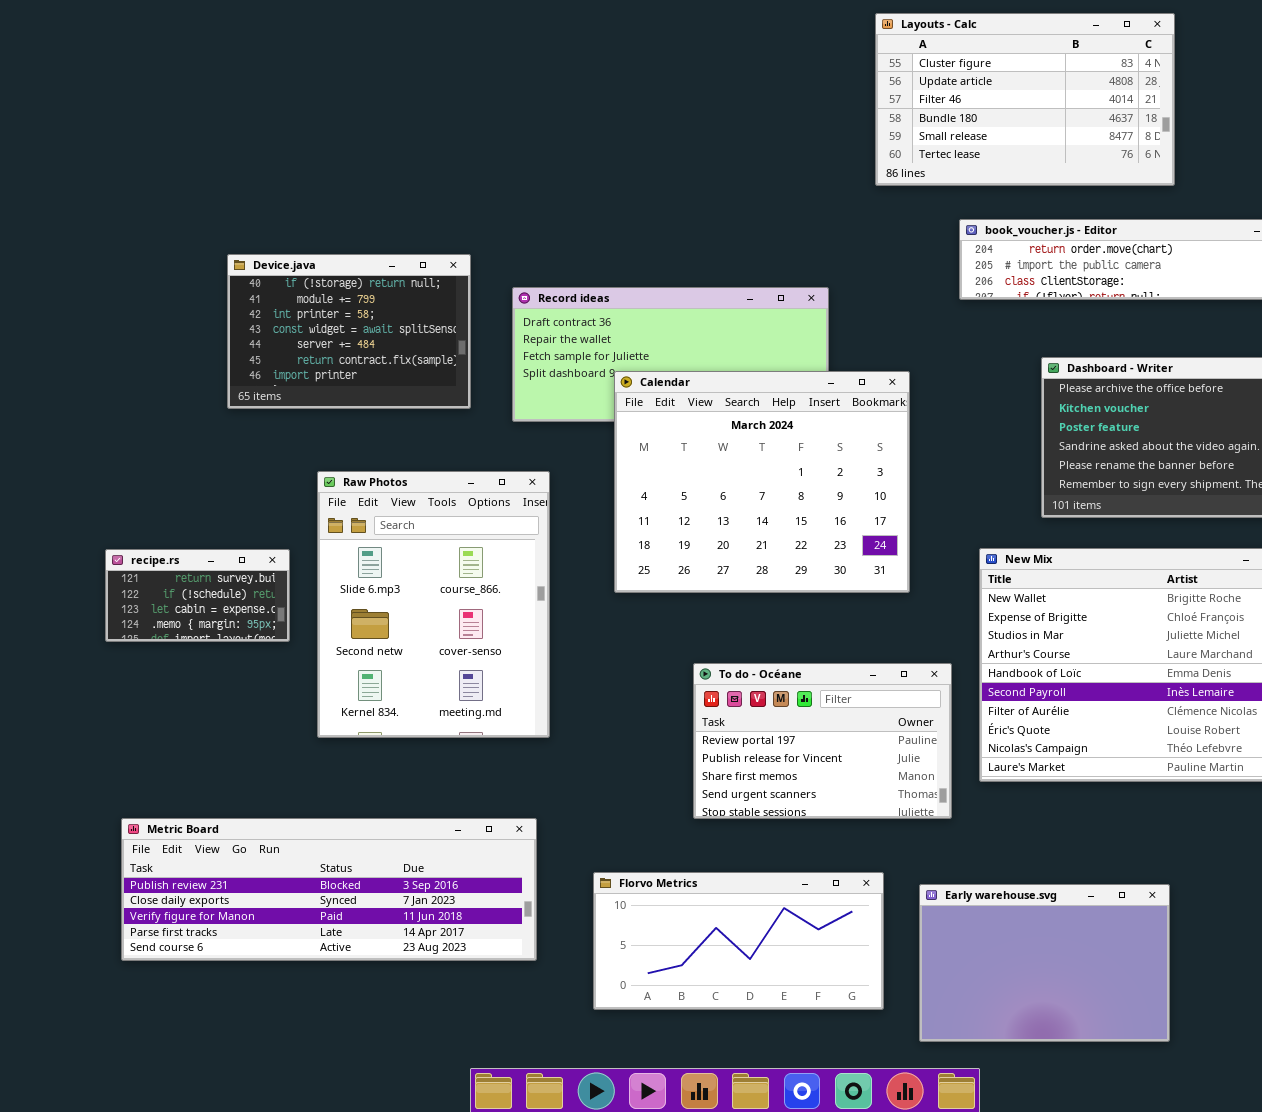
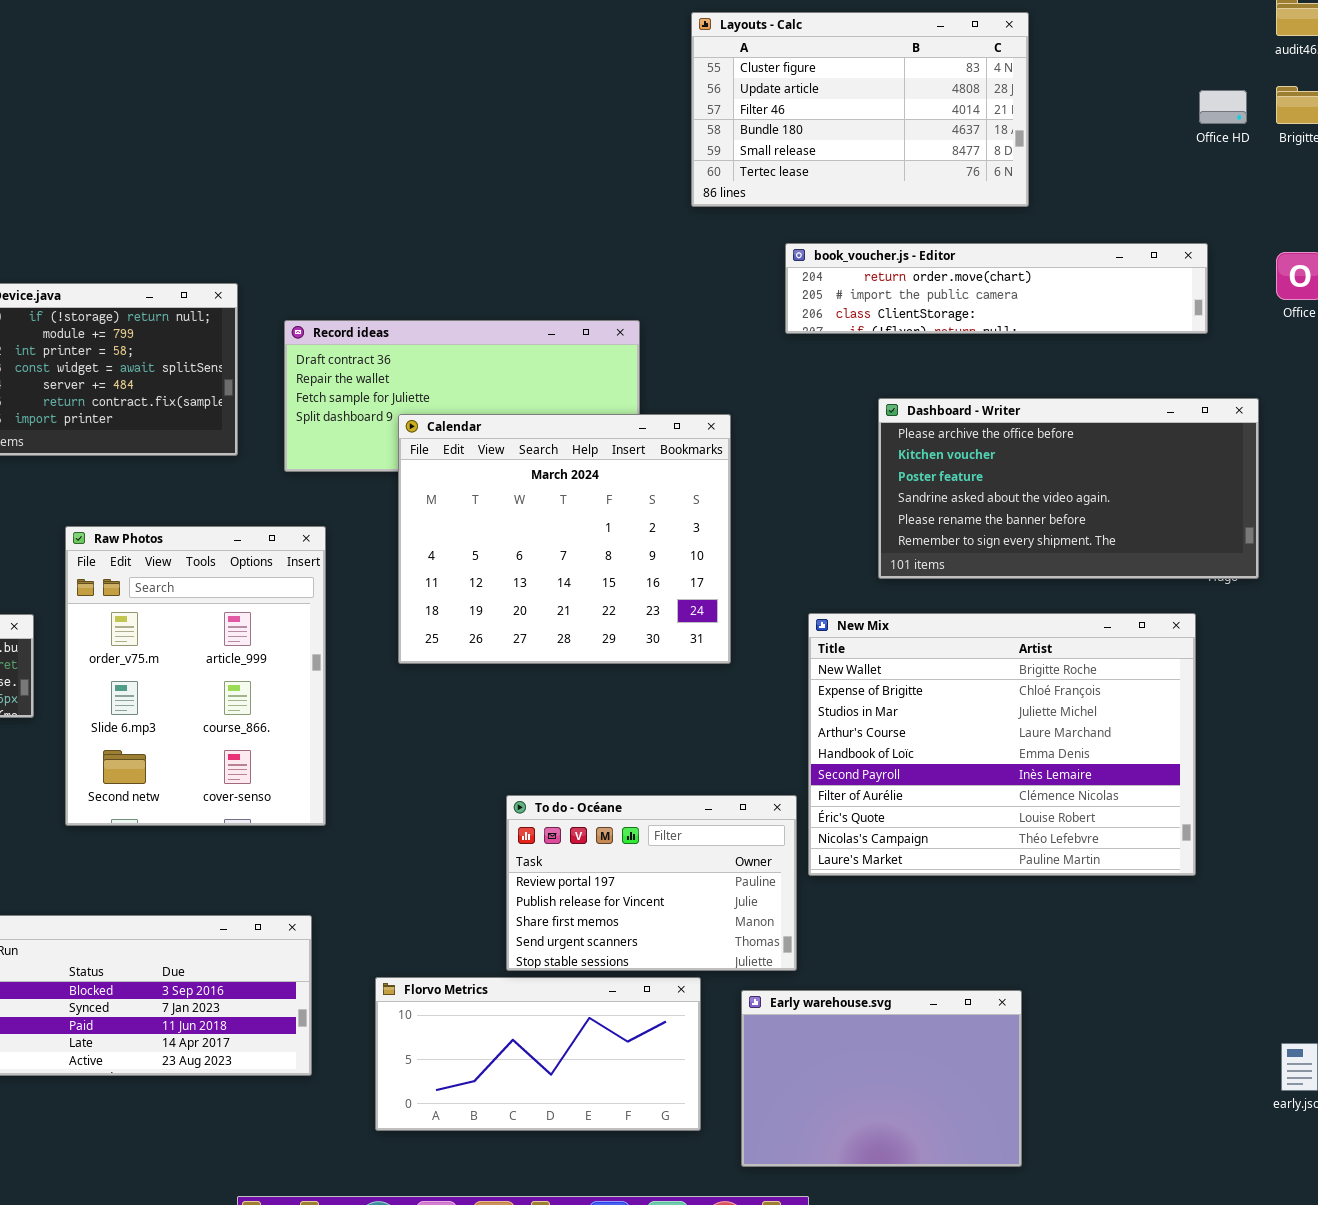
Raw Photos: [317,471,550,738] -> [65,526,326,826], scrolled up 1 row
To do - Océane: [693,663,952,819] -> [506,795,797,971], moved

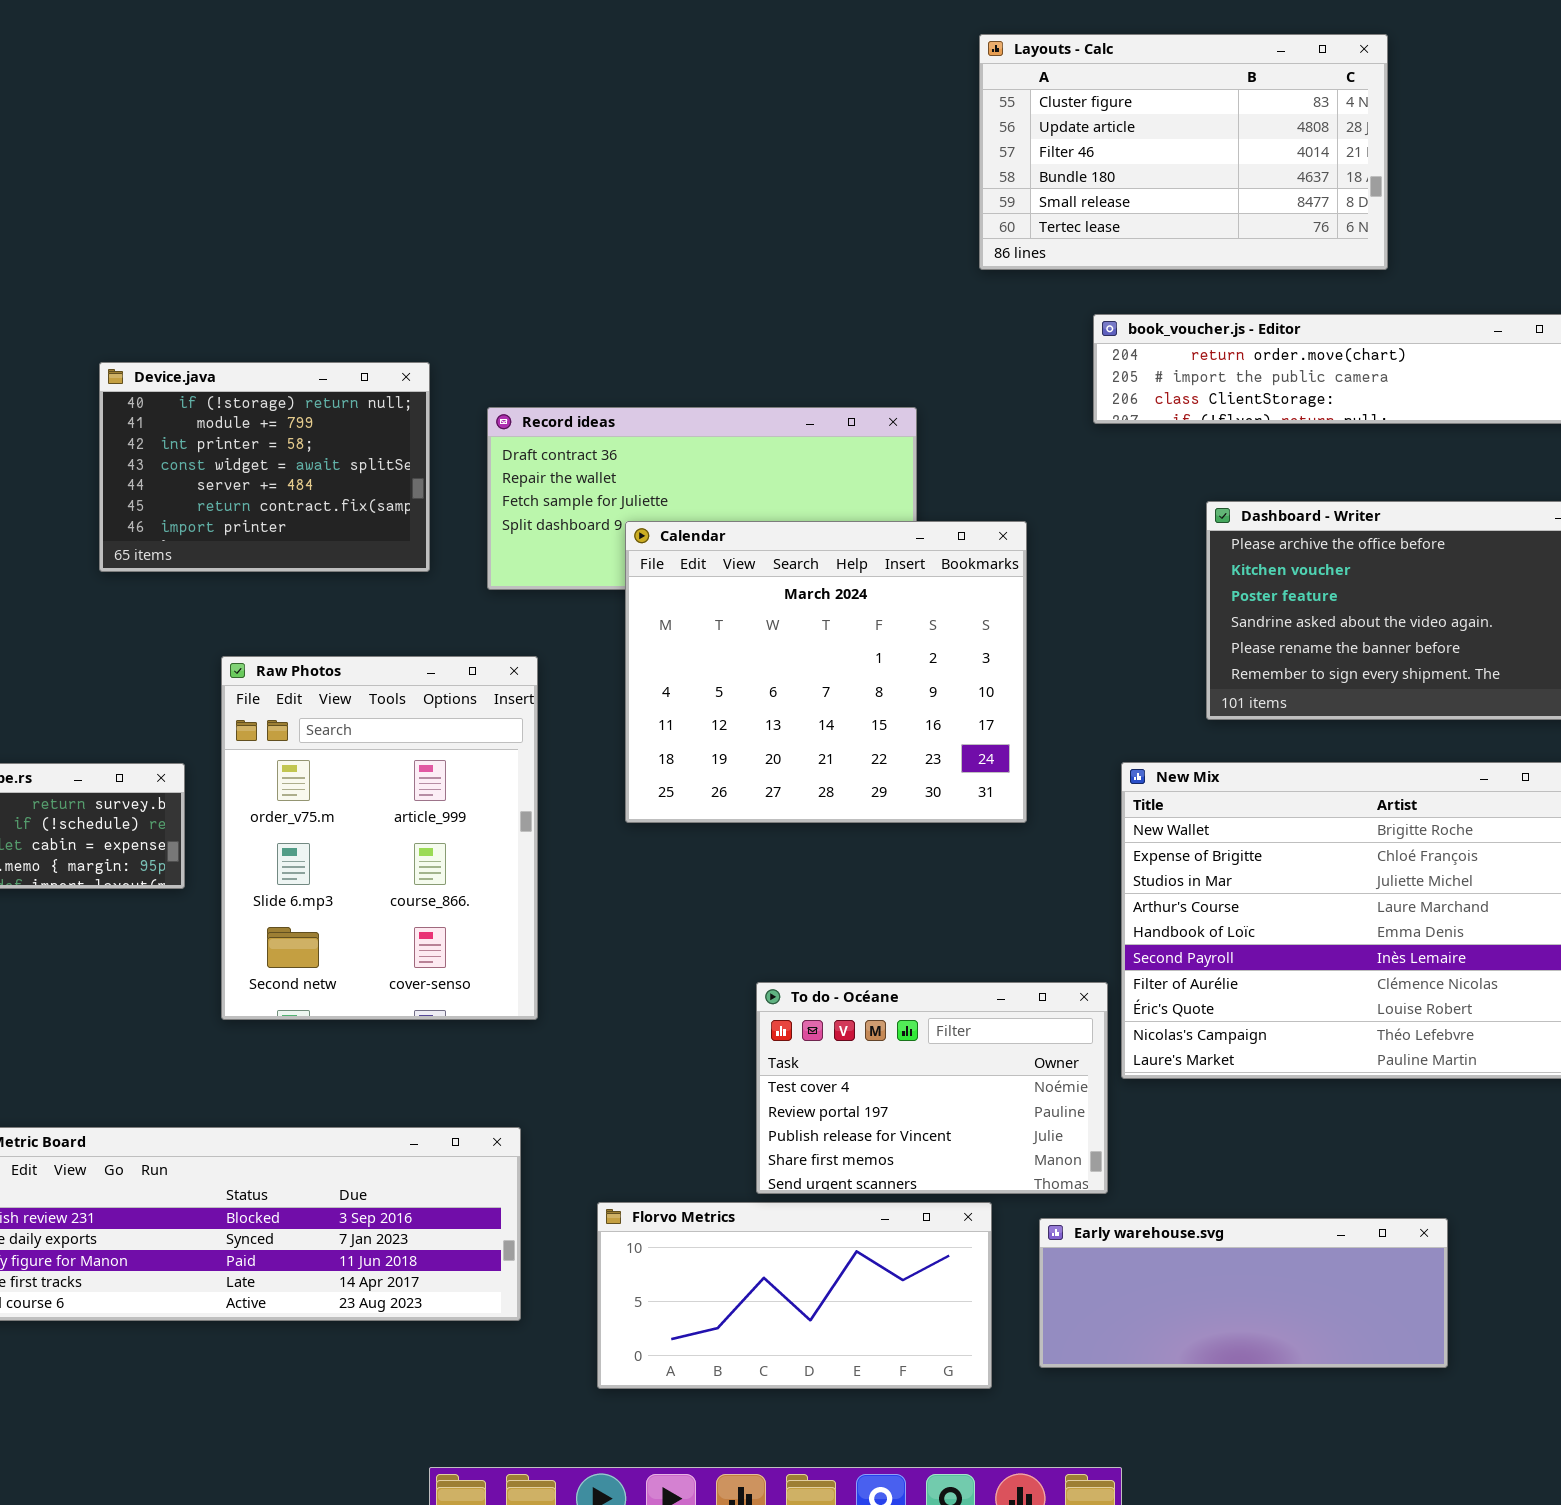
To do - Océane: [506,795,797,971] -> [756,982,1108,1194], scrolled up 1 row
Early warehouse.svg: [741,990,1022,1167] -> [1039,1218,1448,1368], resized

